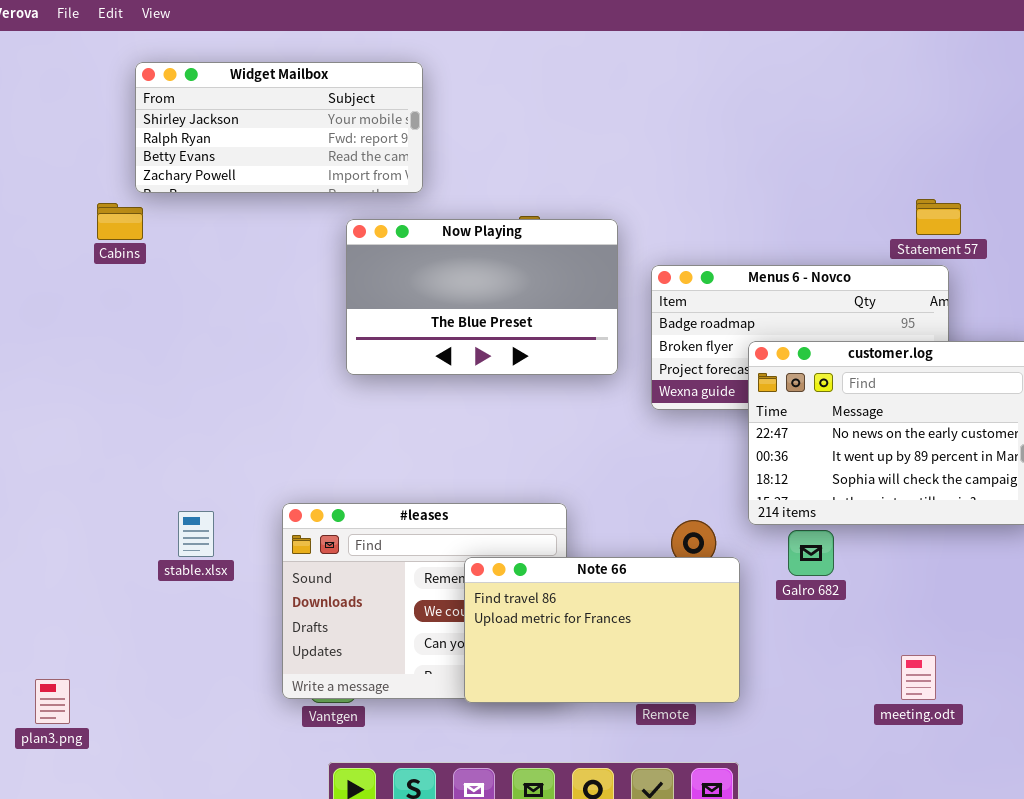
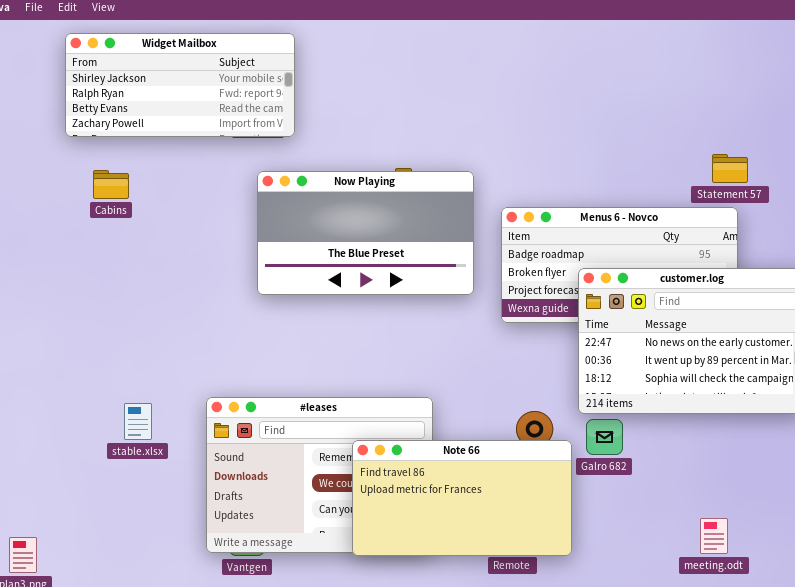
Widget Mailbox: [135,62,423,193] -> [65,33,295,137], moved
Cabins: [97,203,143,240] -> [93,170,129,199], moved
Galro 682: [788,530,834,576] -> [586,419,623,455], moved

